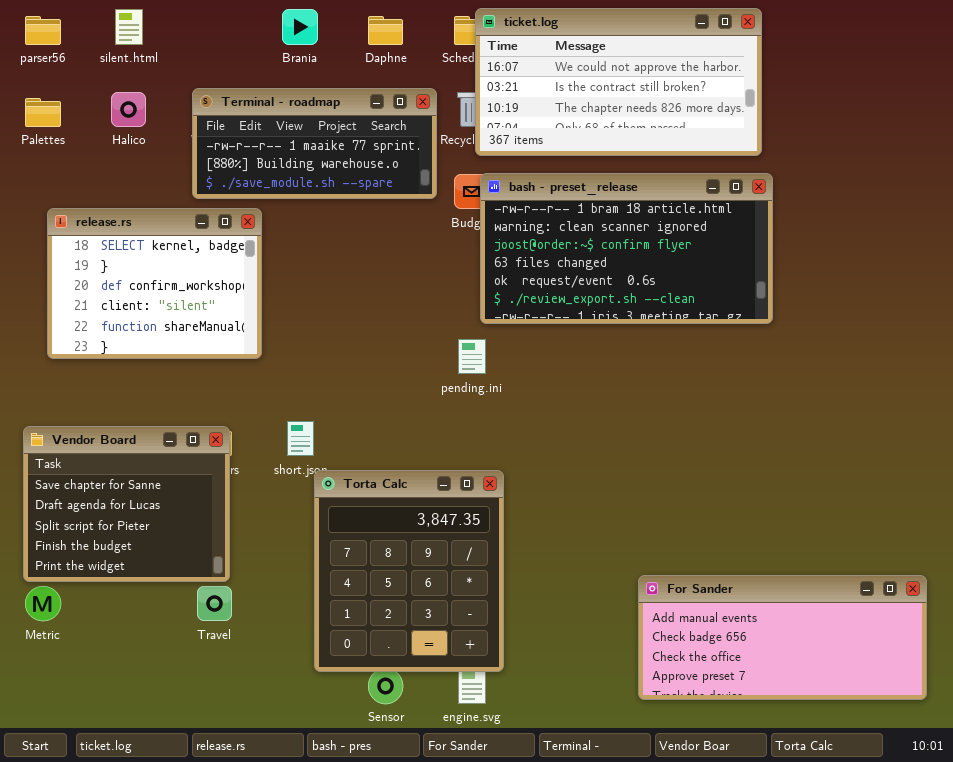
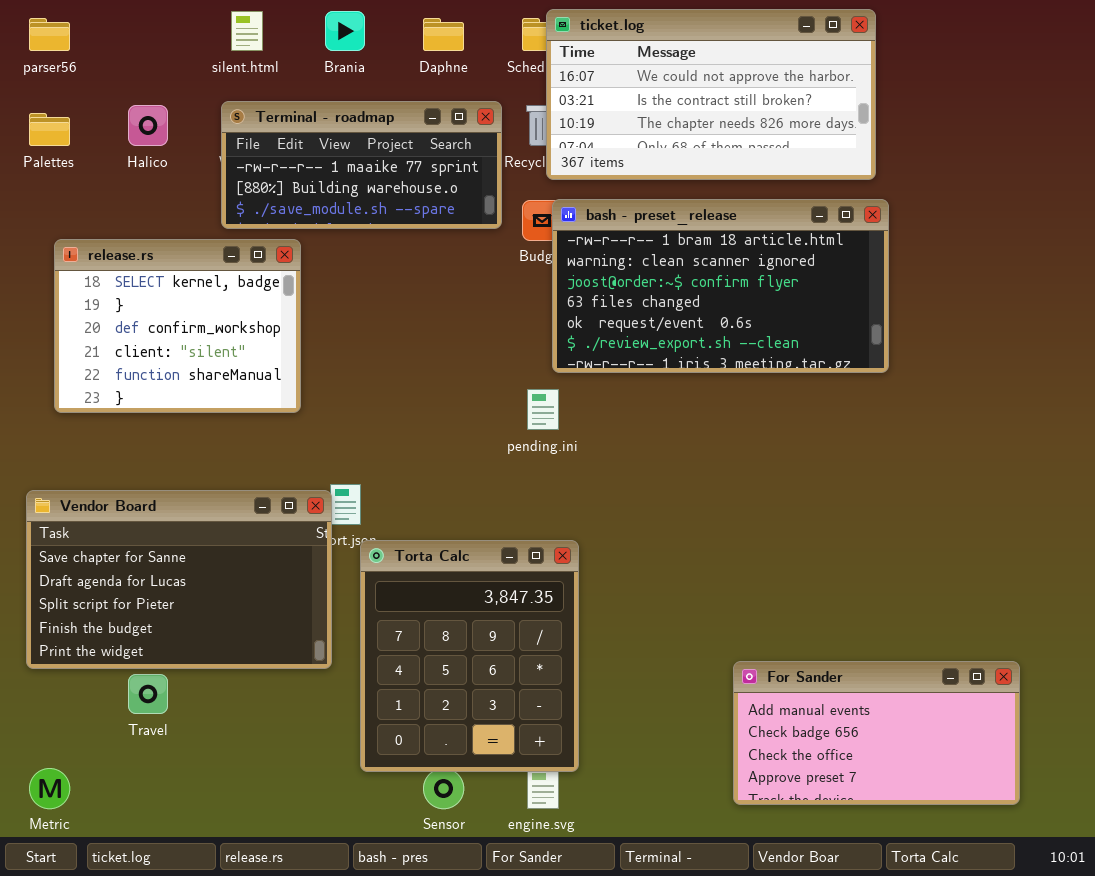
silent.html: [115,9,143,45] -> [231,11,263,51], moved
Vendor Board: [23,426,230,582] -> [26,490,332,669], resized
For Sander: [638,575,927,700] -> [733,661,1020,805], resized
Metric: [25,586,61,621] -> [29,768,70,809], moved
Travel: [197,586,232,621] -> [128,674,168,714], moved

